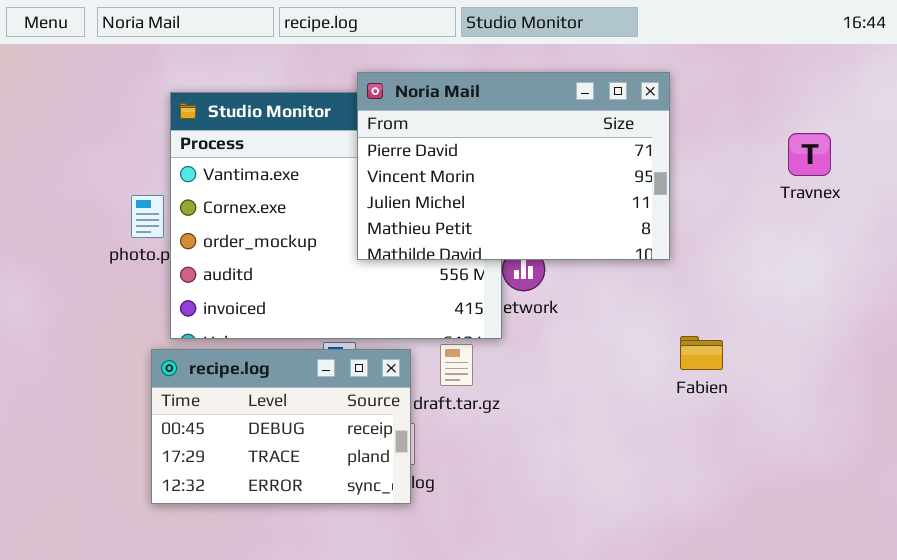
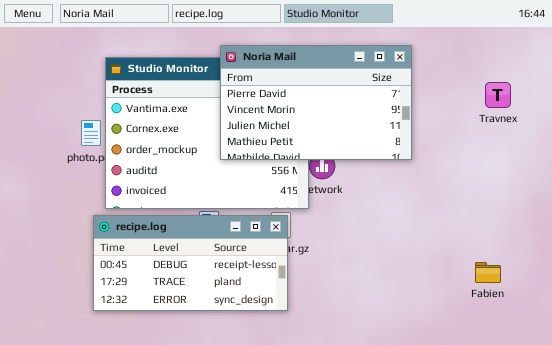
Fabien: [680,336,723,370] -> [475,262,501,283], moved
recipe.log: [151,349,411,504] -> [93,215,288,311], resized

